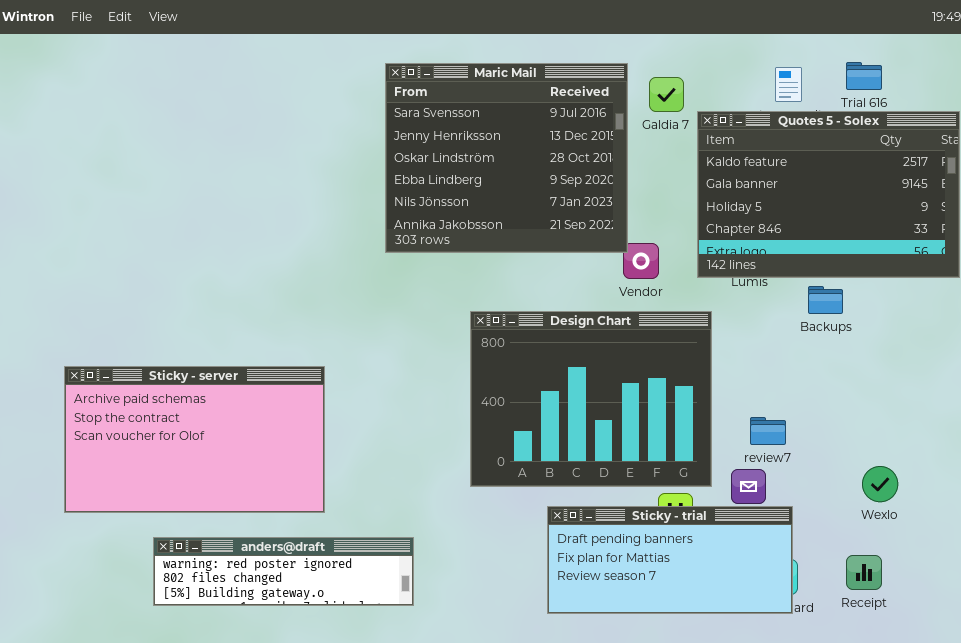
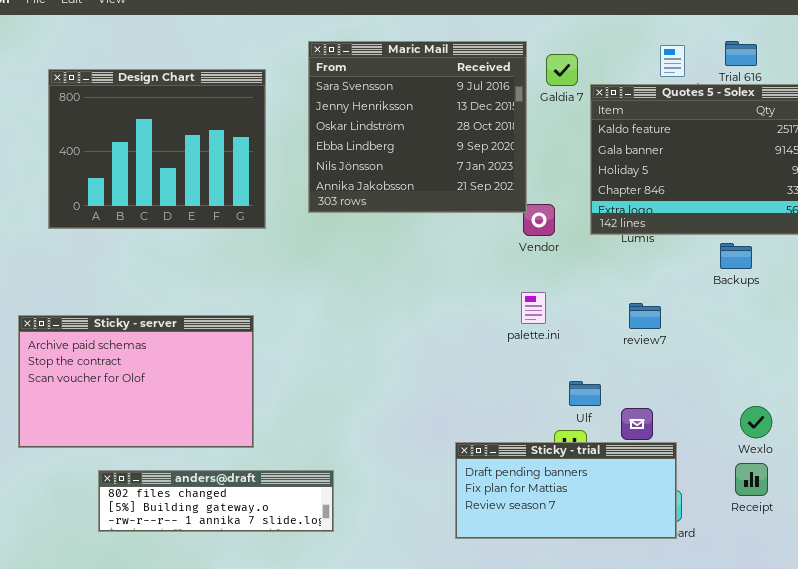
Backups: [808,286,843,314] -> [720,243,752,269], moved
Design Chart: [470,311,712,487] -> [48,69,266,229], moved
review7: [750,417,786,445] -> [629,303,661,329], moved
anders@draft: [153,537,414,606] -> [98,470,334,532], scrolled down 1 row
Receipt: [846,555,882,590] -> [735,463,768,496], moved

